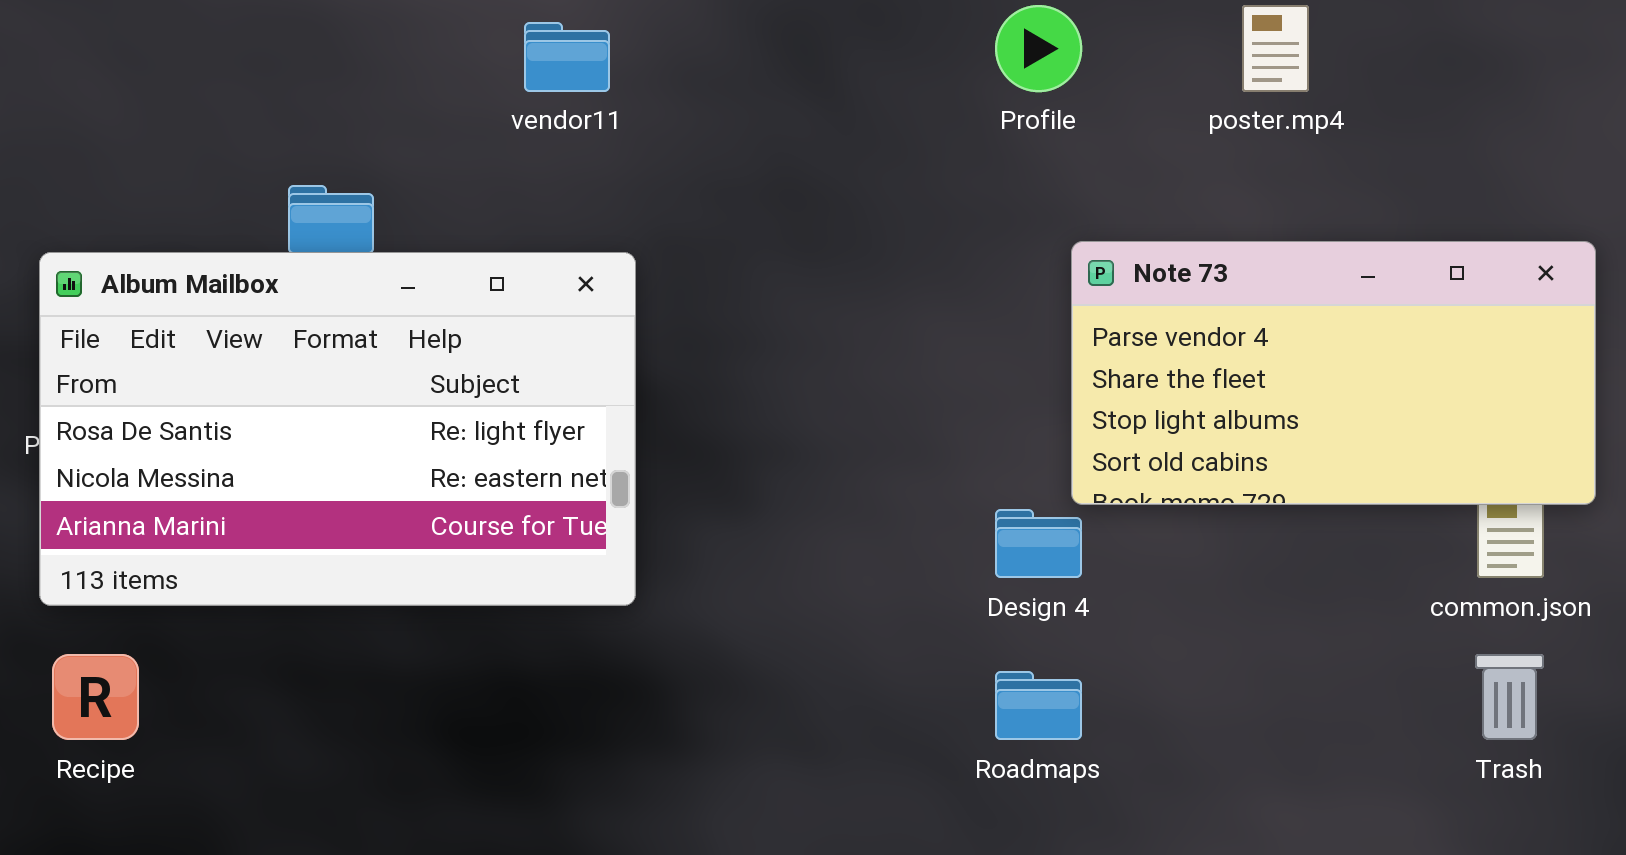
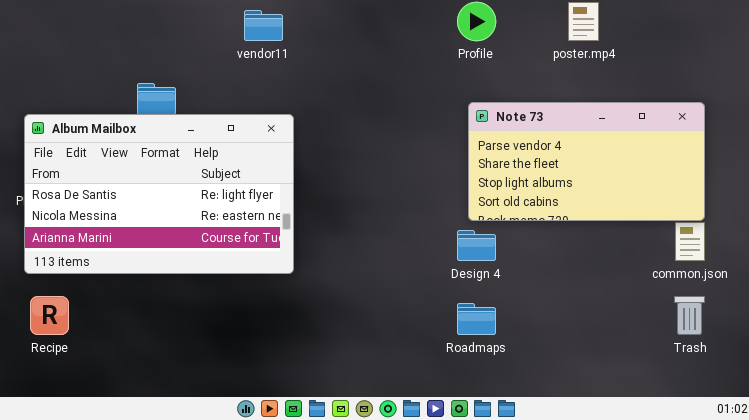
Note 73: [1071,241,1596,505] -> [468,102,705,221], moved

